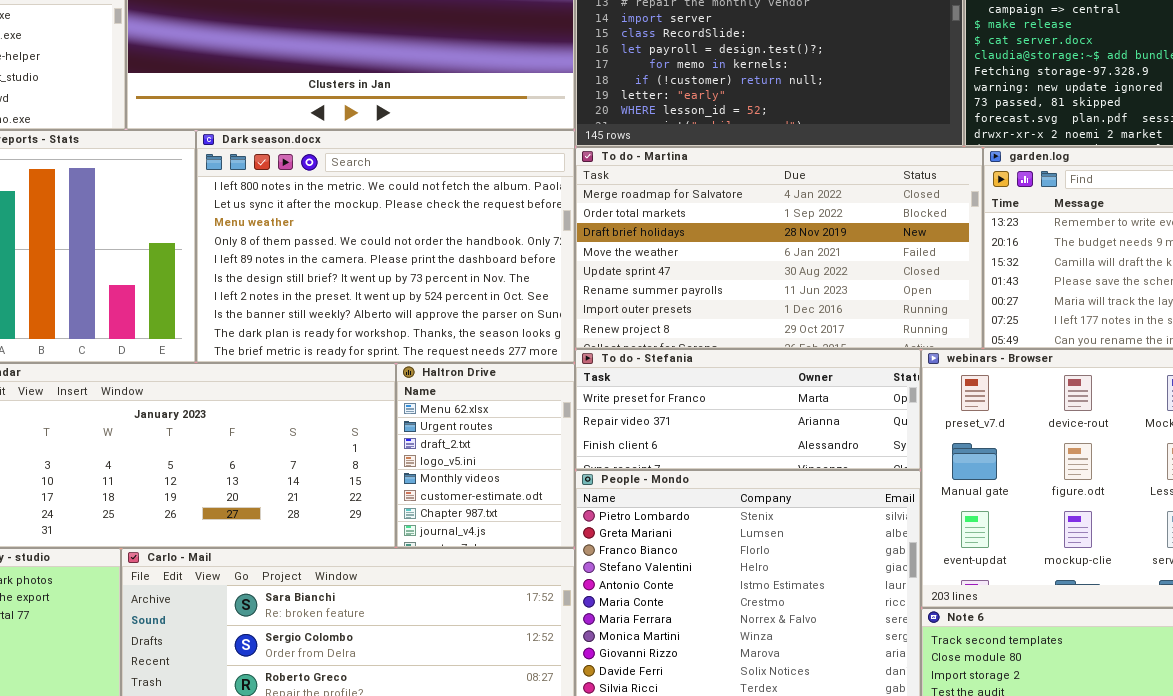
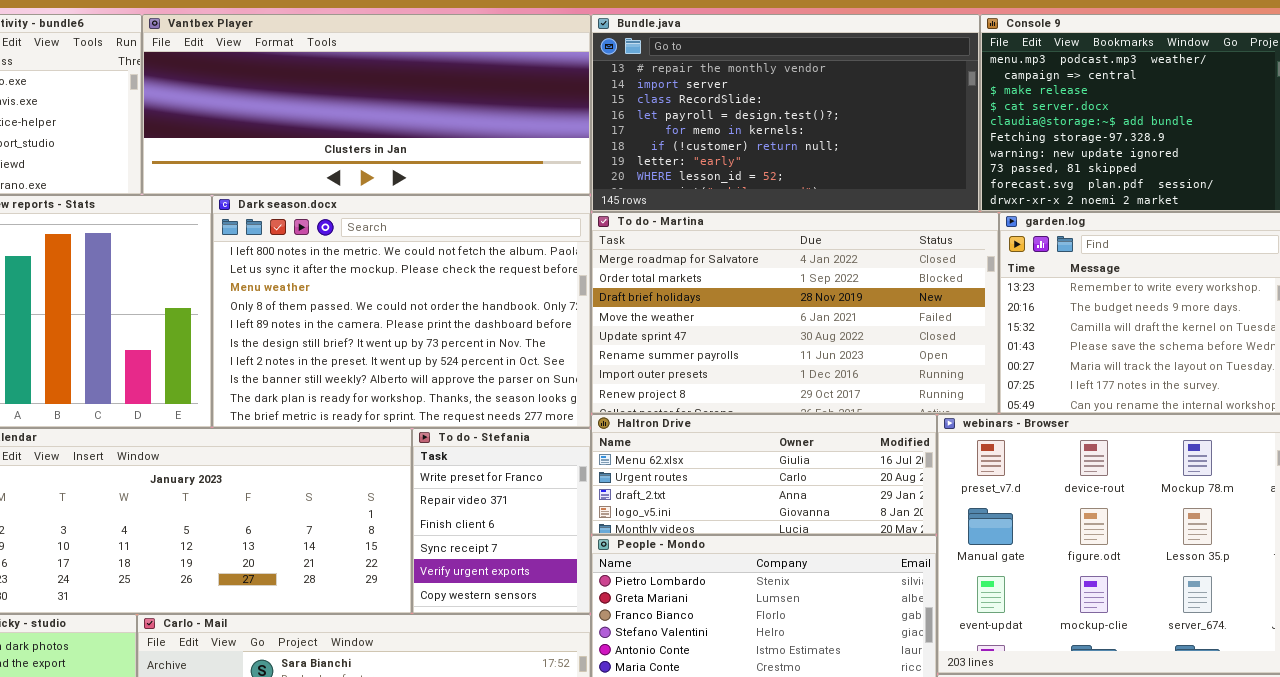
To do - Stefania: [575,349,921,470] -> [412,428,591,614], moved, resized
Haltron Drive: [396,363,575,548] -> [591,414,937,535], moved, resized

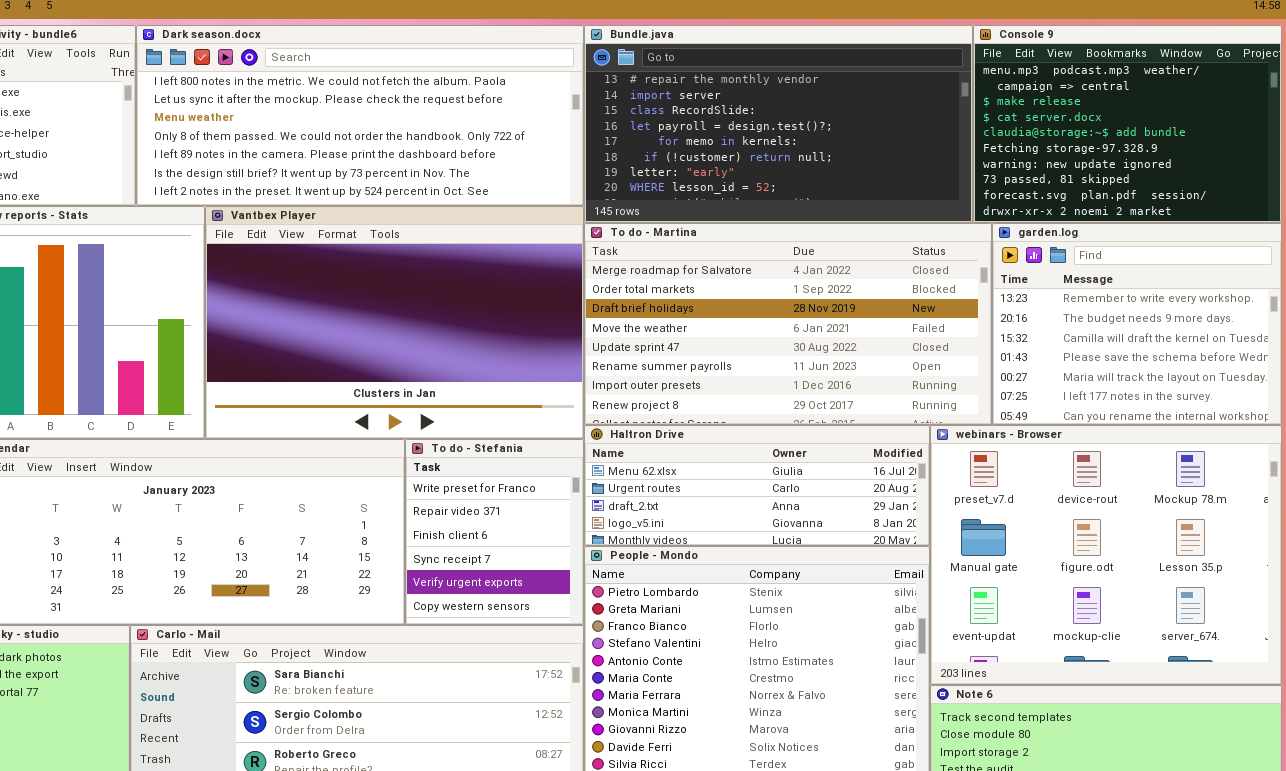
Vantbex Player: [142,14,591,195] -> [205,206,584,439], moved, resized
Dark season.docx: [212,195,591,428] -> [136,25,584,206], moved, resized

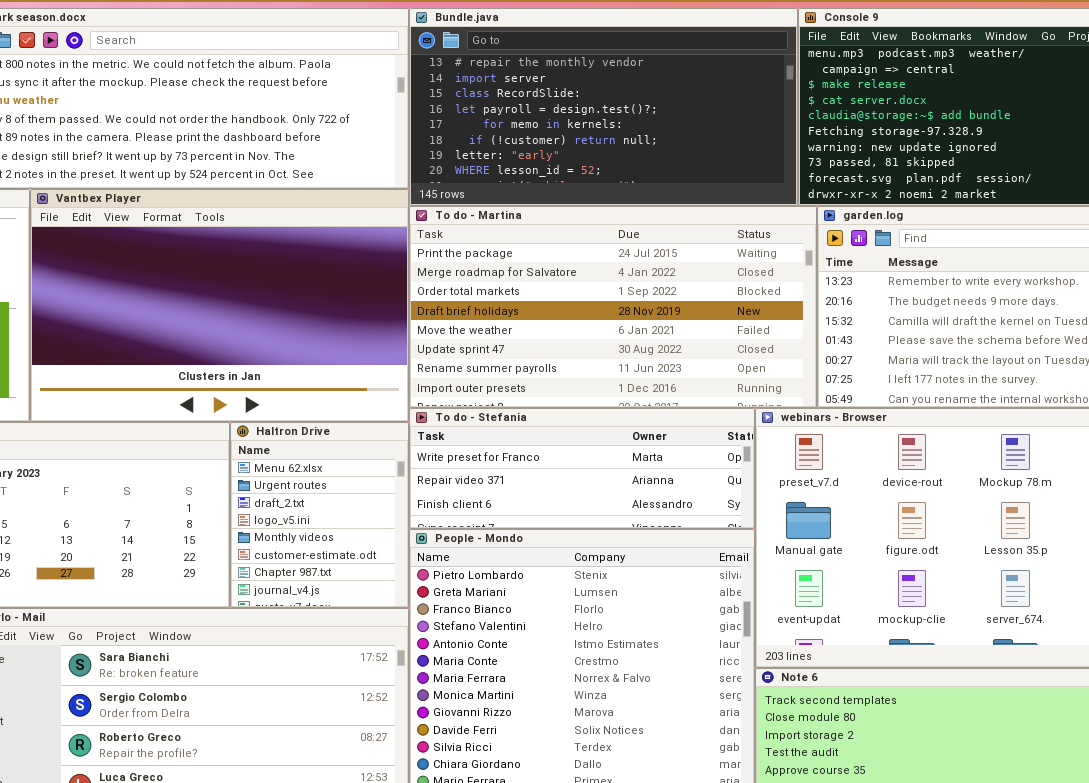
To do - Martina: [584,223,992,425] -> [409,206,817,408], scrolled up 1 row
Haltron Drive: [584,425,930,546] -> [230,422,409,608], moved, resized
To do - Stefania: [405,439,584,625] -> [409,408,755,529], moved, resized

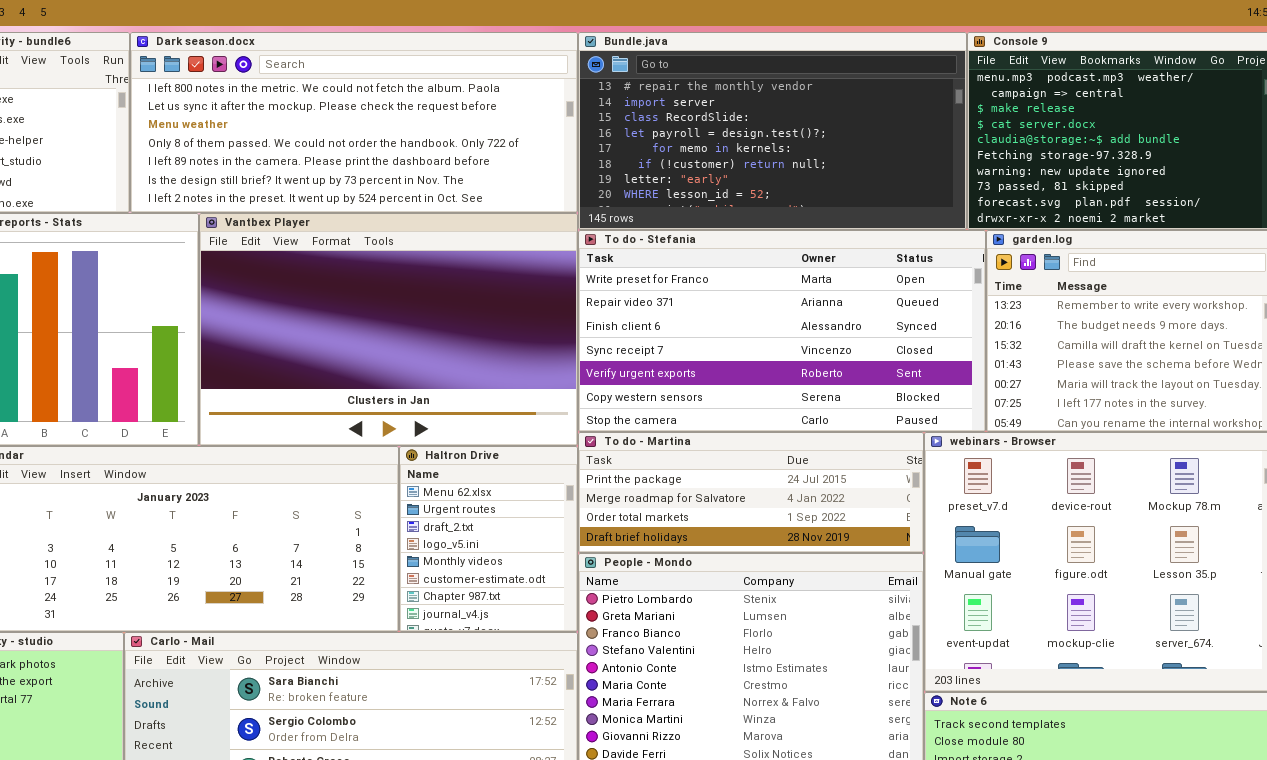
To do - Martina: [409,206,817,408] -> [578,432,924,553], moved, resized
To do - Stefania: [409,408,755,529] -> [578,230,986,432], moved, resized

